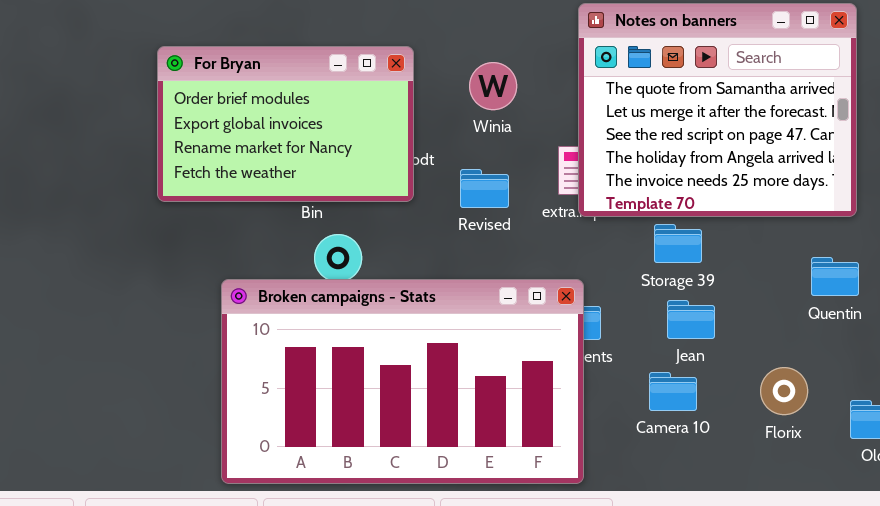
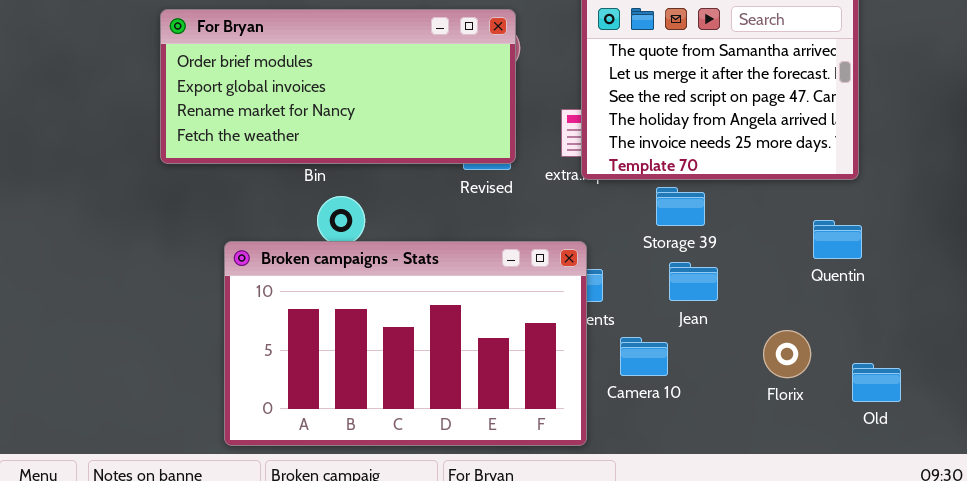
For Bryan: [157,46,414,202] -> [160,9,516,164], resized
Camera 10: [649,372,697,411] -> [620,337,668,376], moved

